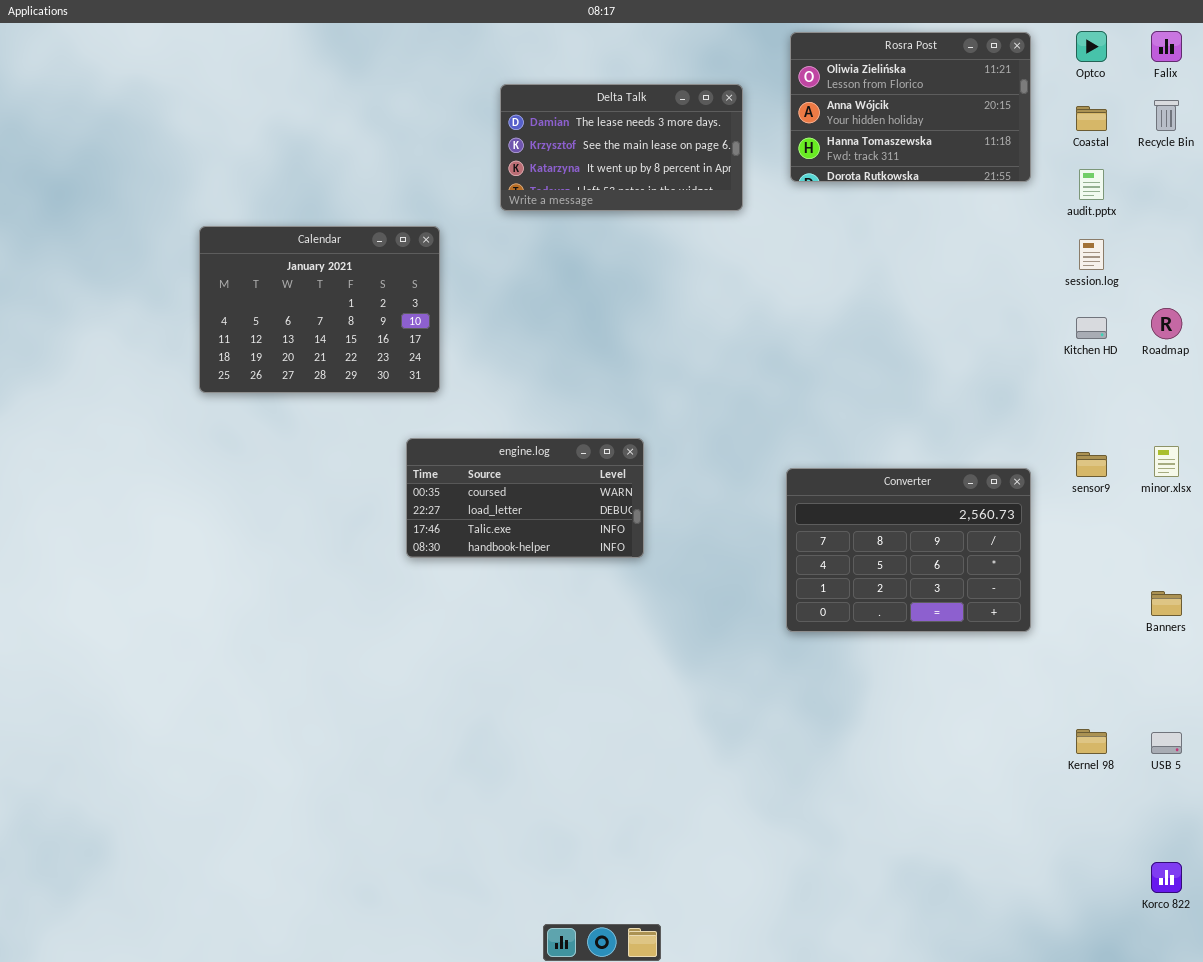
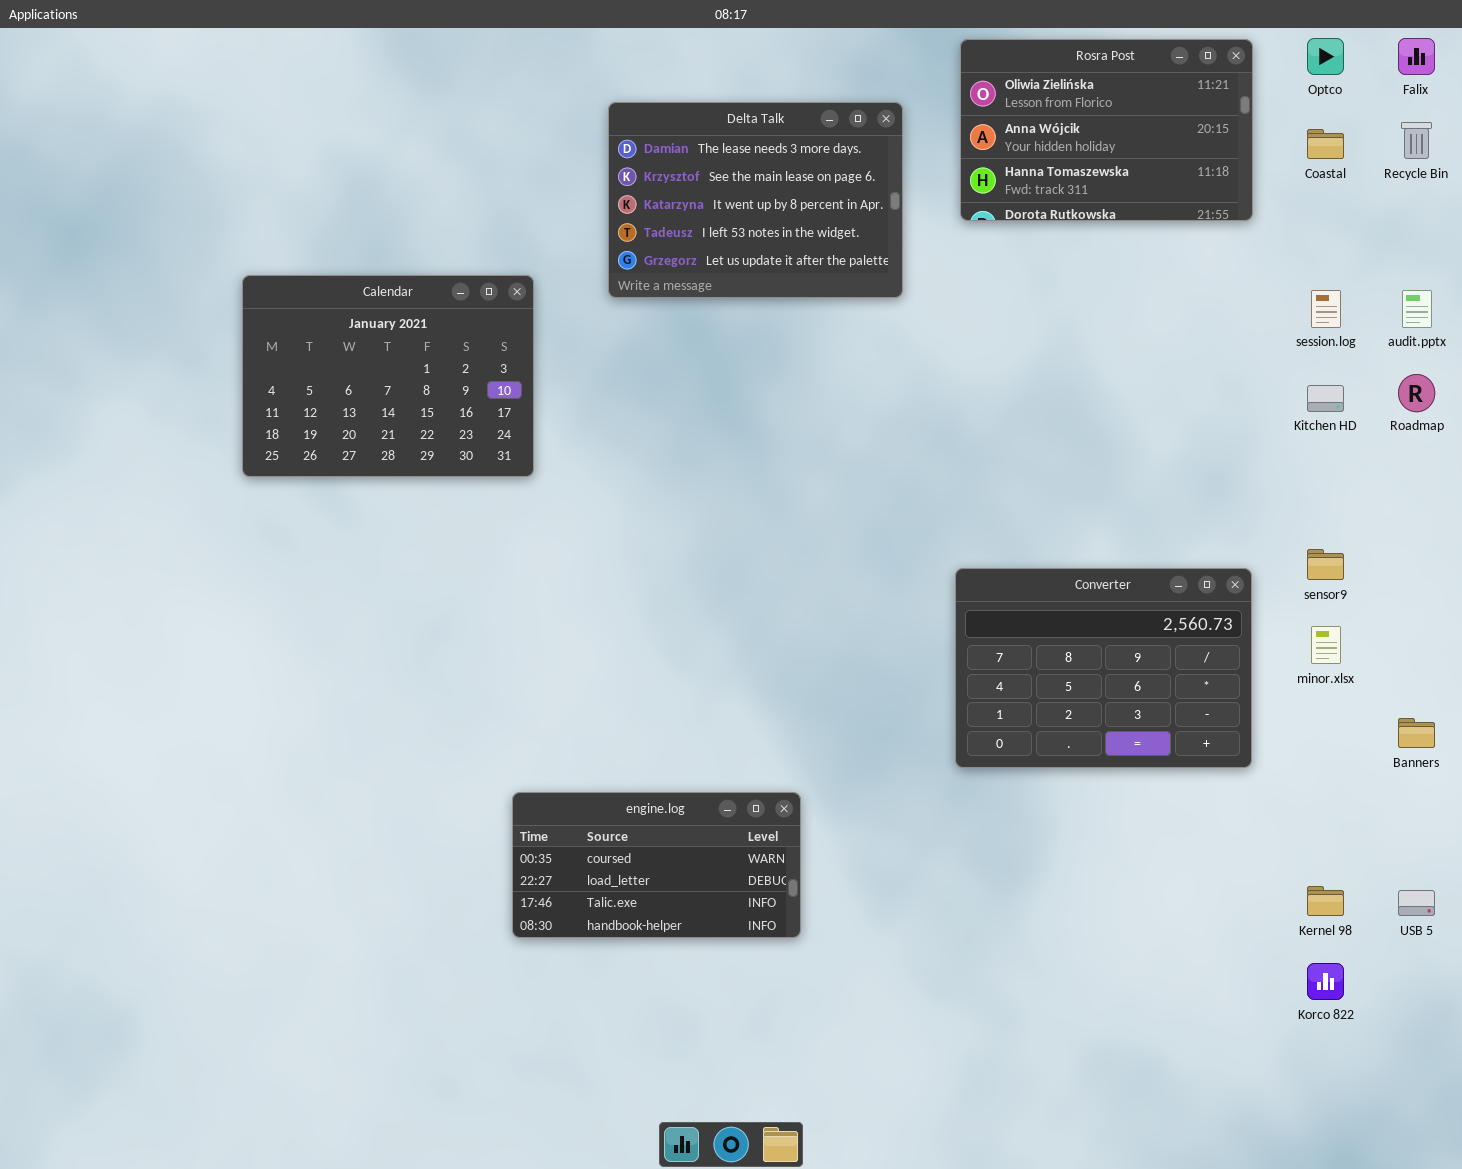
Delta Talk: [500,84,743,211] -> [608,102,903,298], resized
audit.pptx: [1079,169,1104,200] -> [1402,290,1432,328], moved
engine.log: [406,438,644,558] -> [512,792,801,938], moved
minor.xlsx: [1154,446,1179,477] -> [1311,626,1341,664], moved
Korco 822: [1151,862,1182,893] -> [1307,963,1344,1000], moved

